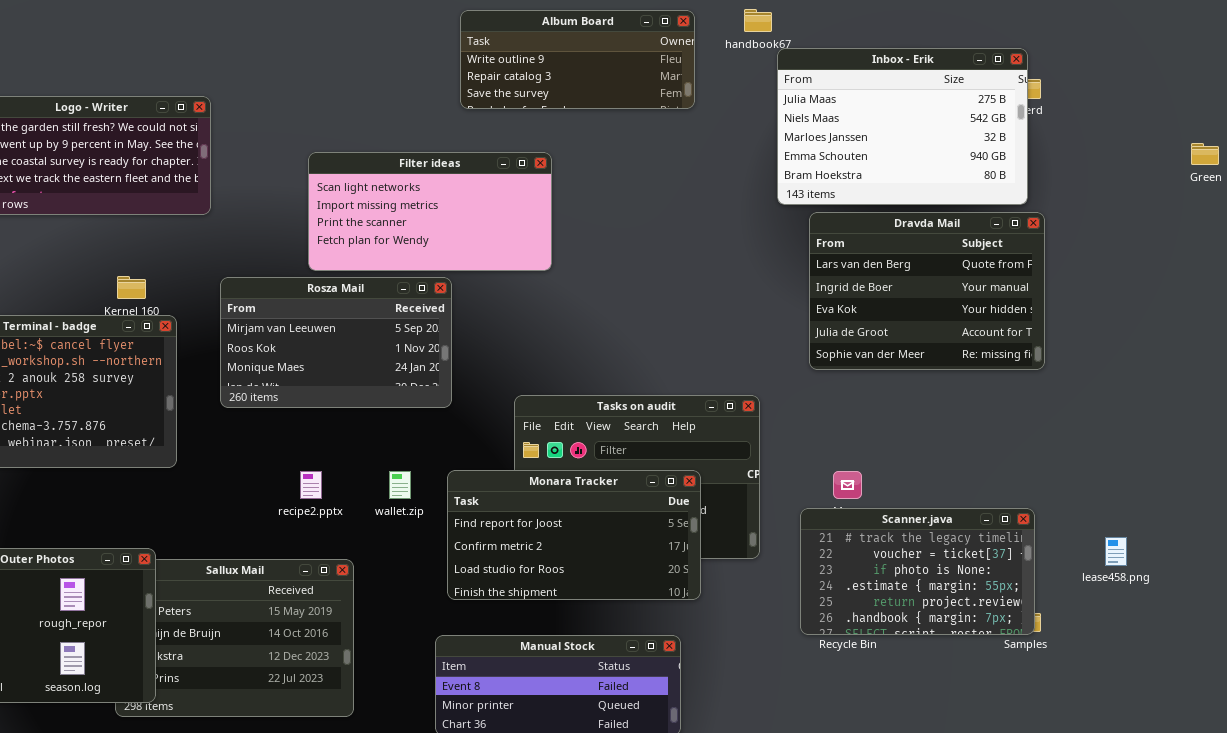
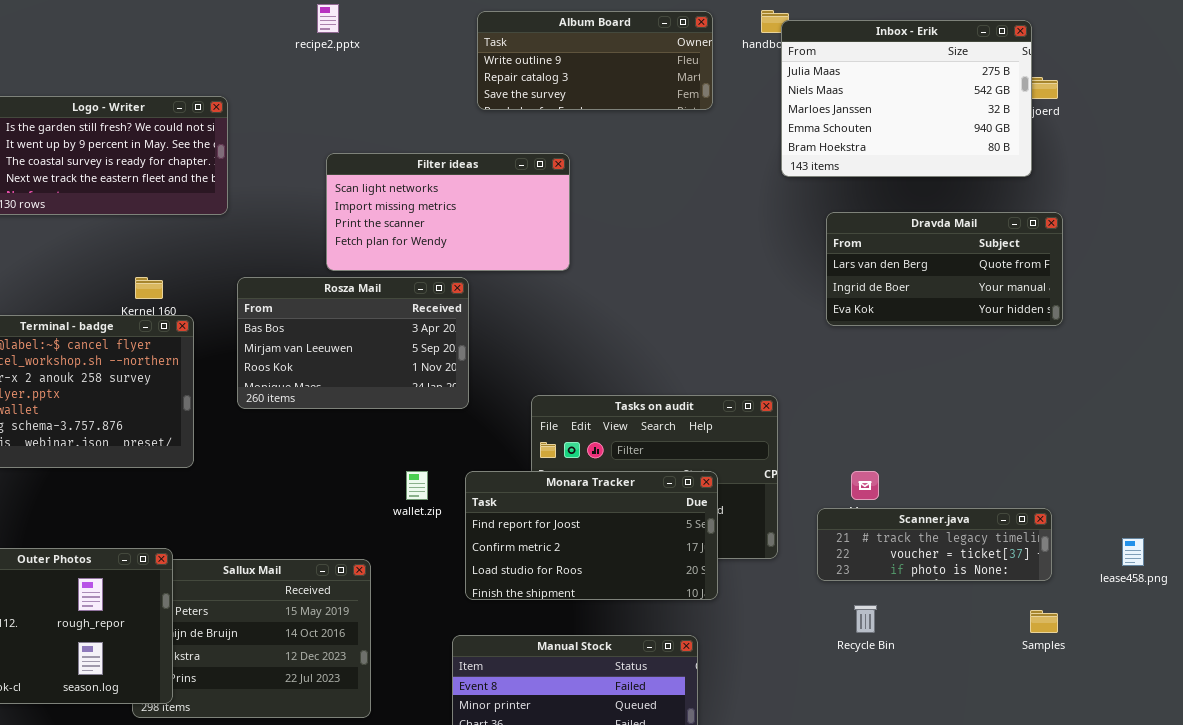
Inbox - Erik: [777,48,1028,205] -> [781,20,1032,177], moved
Dravda Mail: [809,212,1045,370] -> [826,212,1063,326], resized
Rosza Mail: [220,277,452,408] -> [237,277,469,409], scrolled up 1 row
recipe2.pptx: [300,471,322,499] -> [317,4,339,33], moved
Scanner.java: [800,508,1035,635] -> [817,508,1052,581], resized

